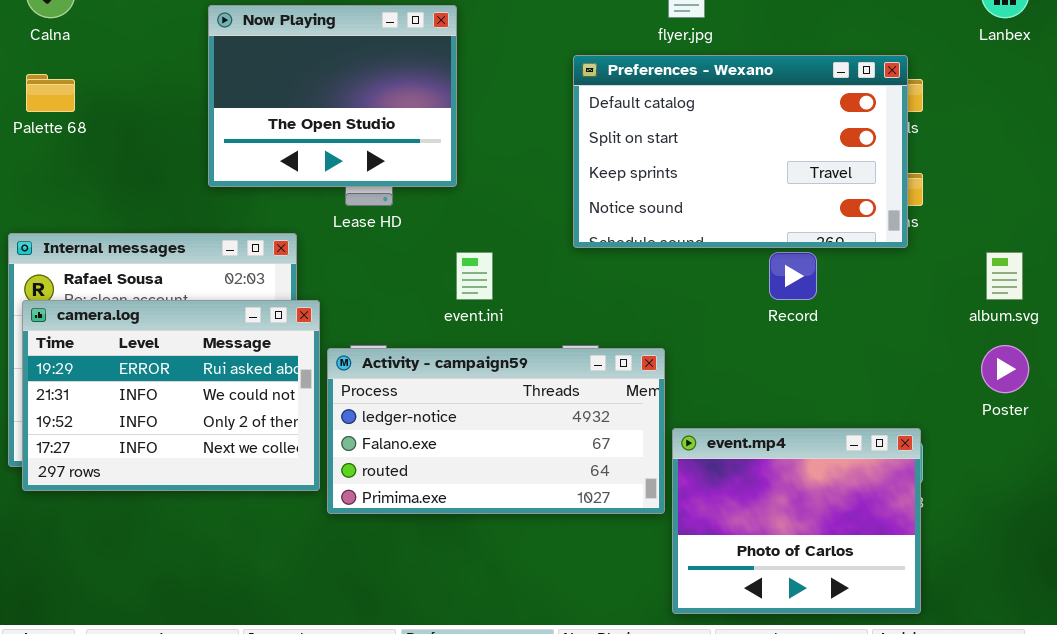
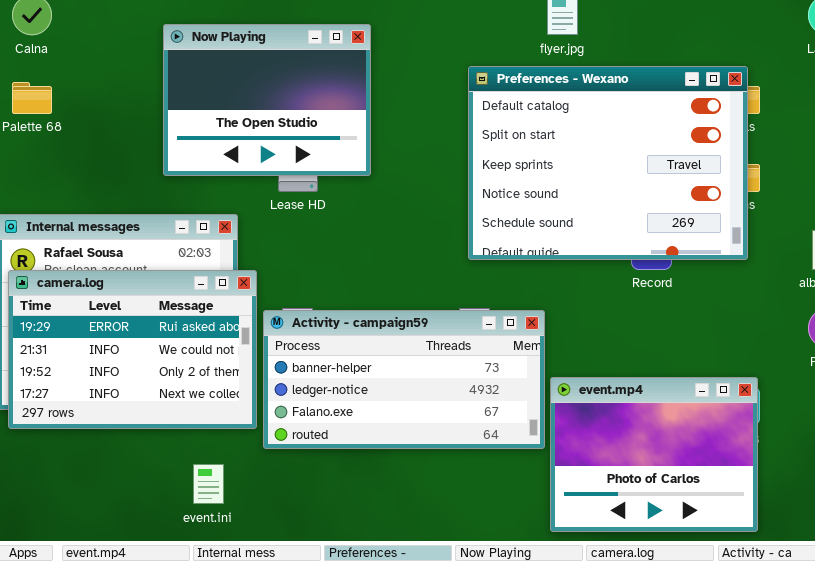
Preferences - Wexano: [573,55,908,248] -> [468,66,748,260], resized
event.ini: [456,252,493,300] -> [193,464,224,504], moved
Activity - campaign59: [327,348,665,514] -> [263,310,545,449], scrolled up 1 row

